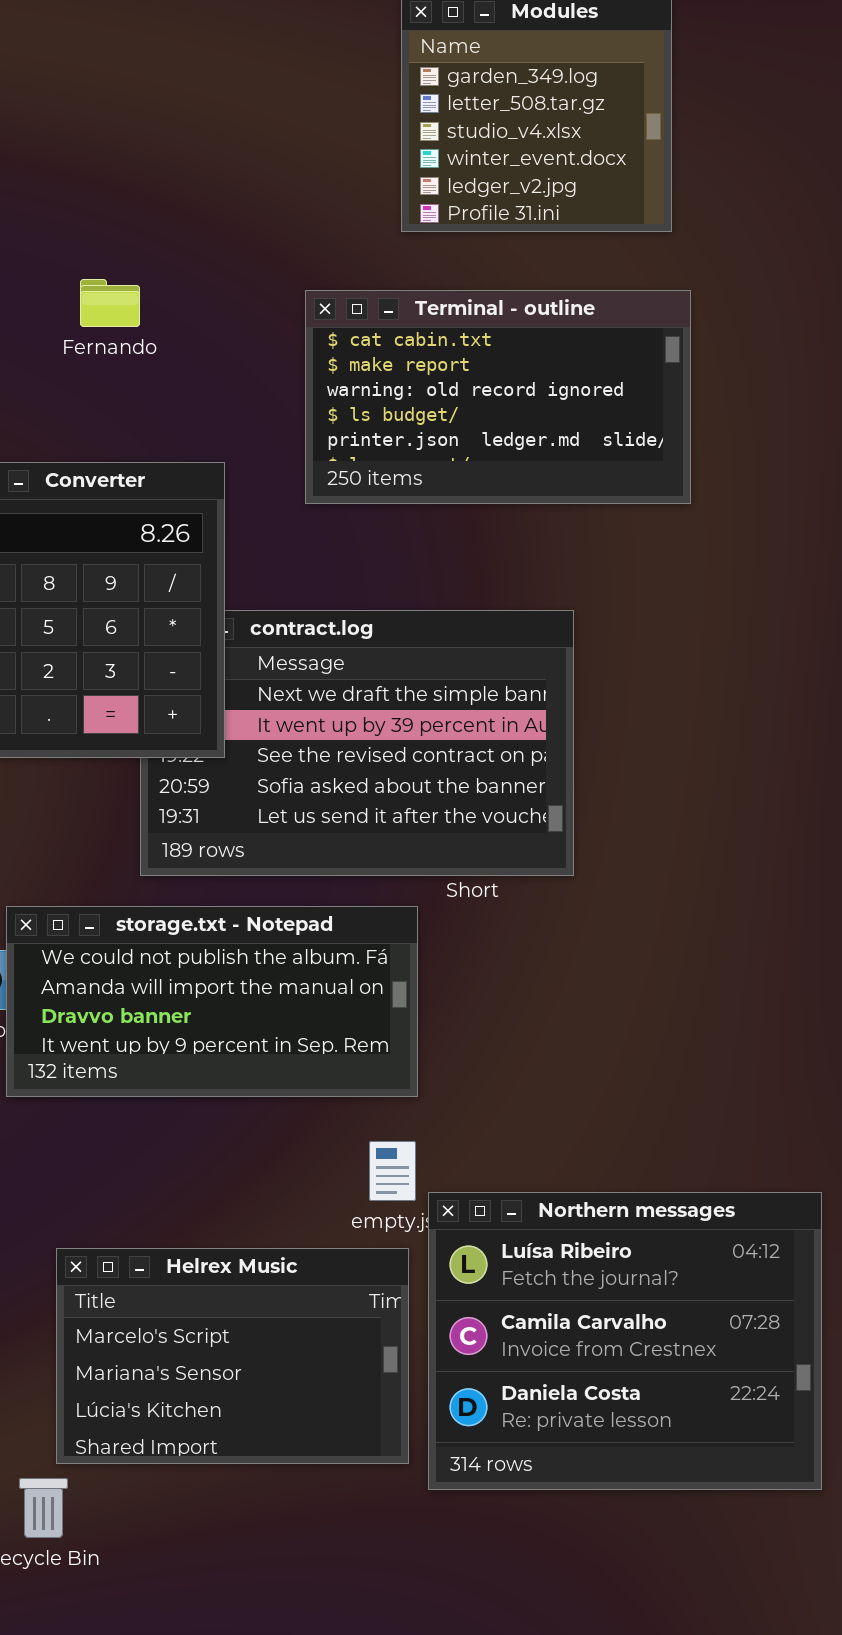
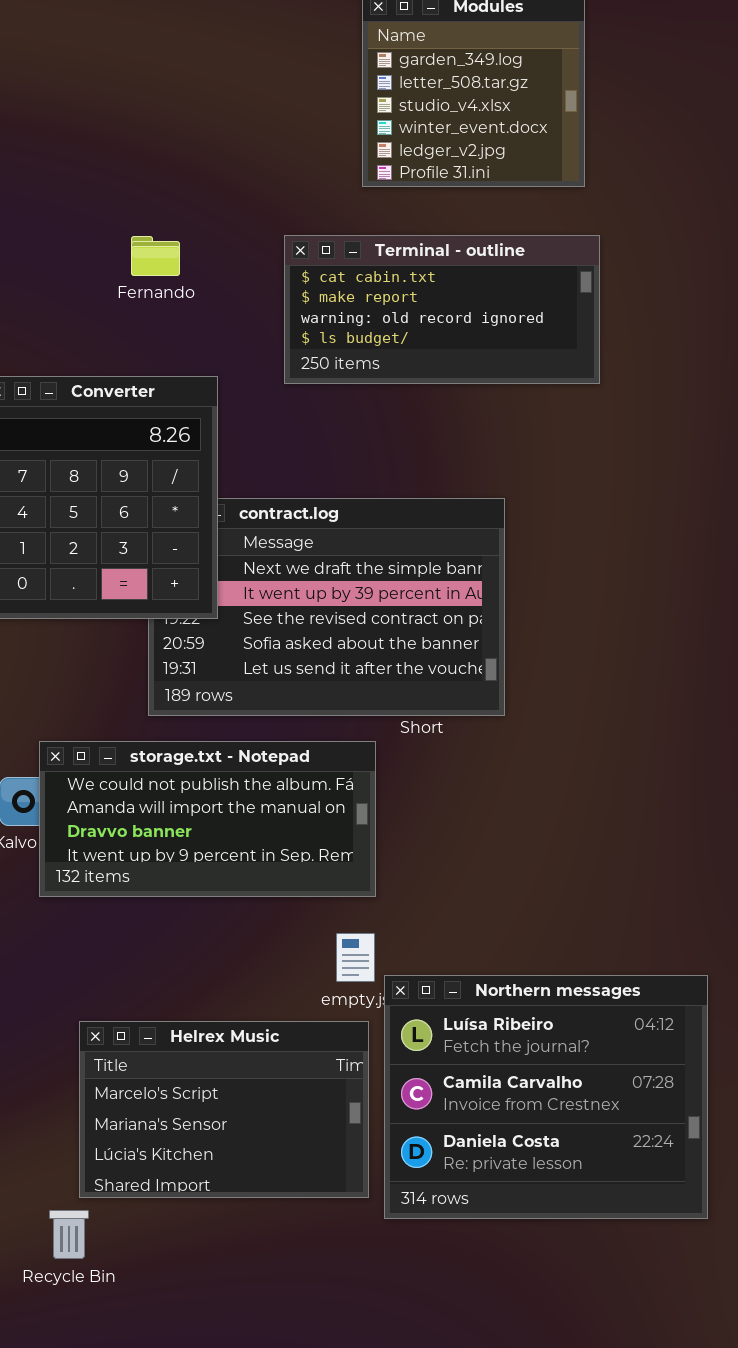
Fernando: [80,279,140,327] -> [131,236,180,276], moved
Terminal - outline: [305,290,691,504] -> [284,235,600,384], resized

